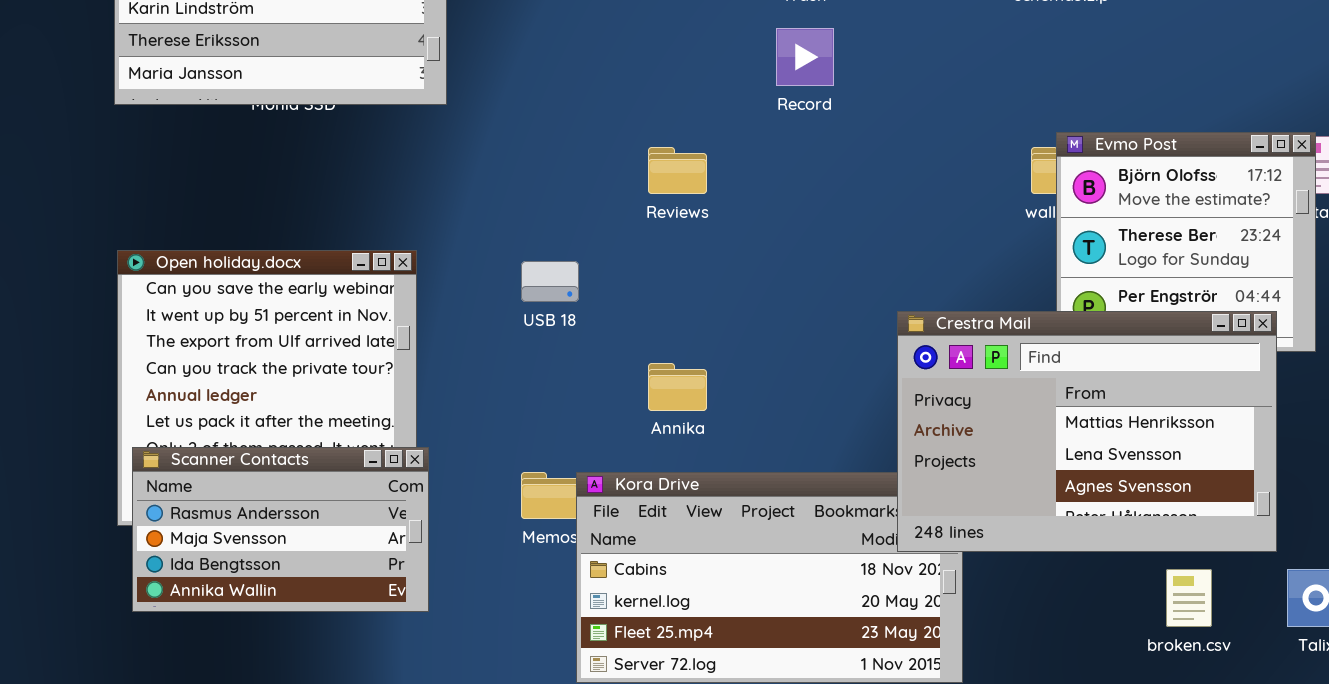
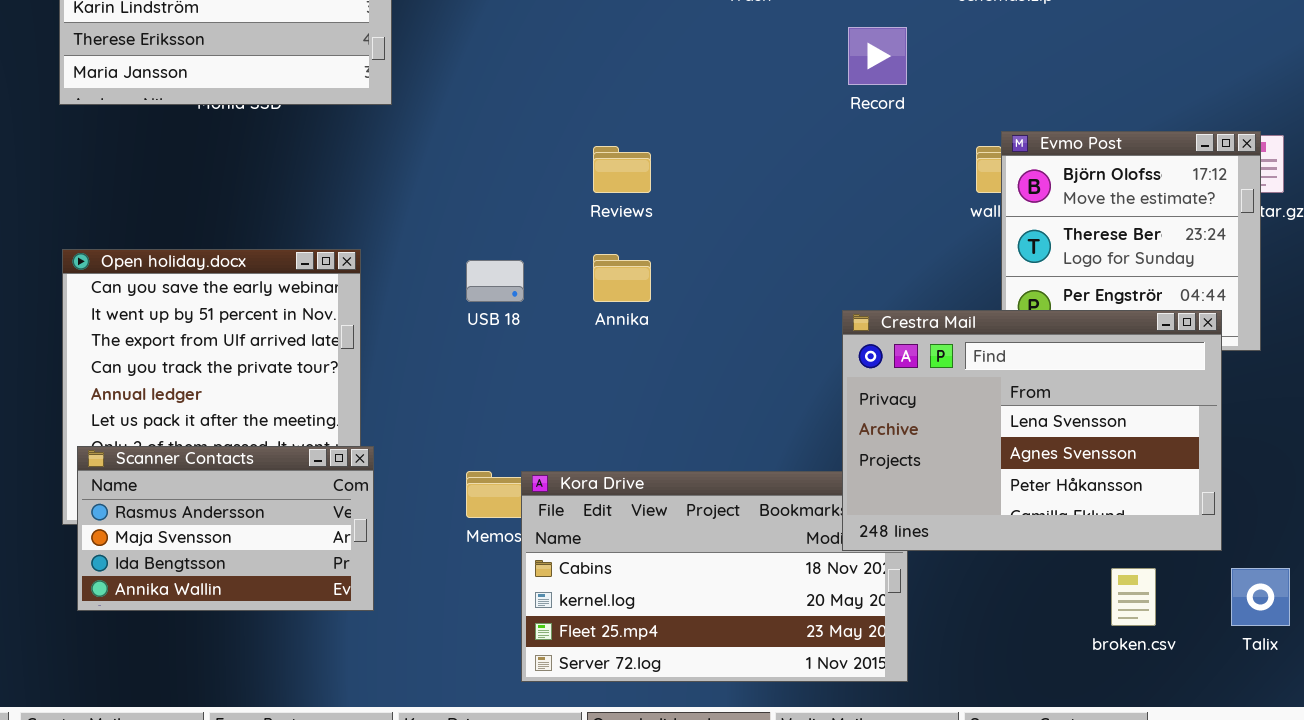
Record: [776,28,834,86] -> [848,27,907,85], moved
Crestra Mail: [897,311,1277,552] -> [842,310,1222,551], scrolled down 1 row
Annika: [648,363,707,411] -> [593,254,651,302], moved

